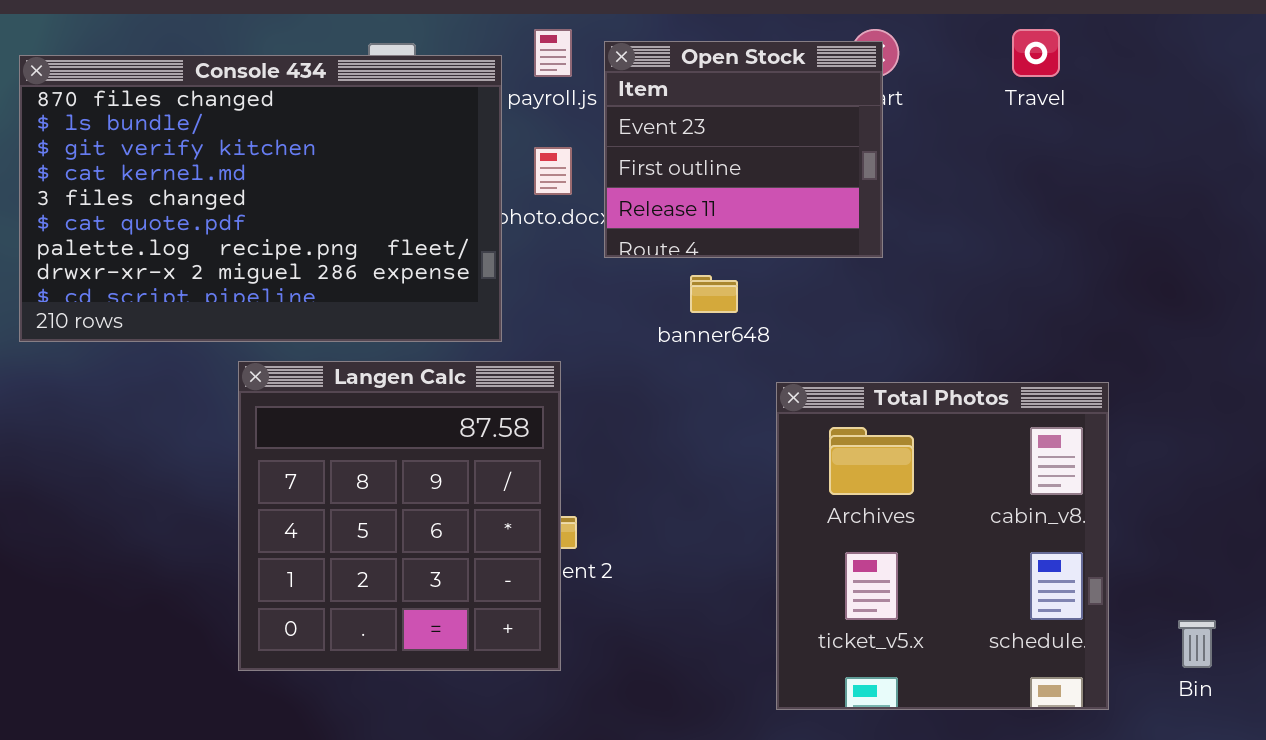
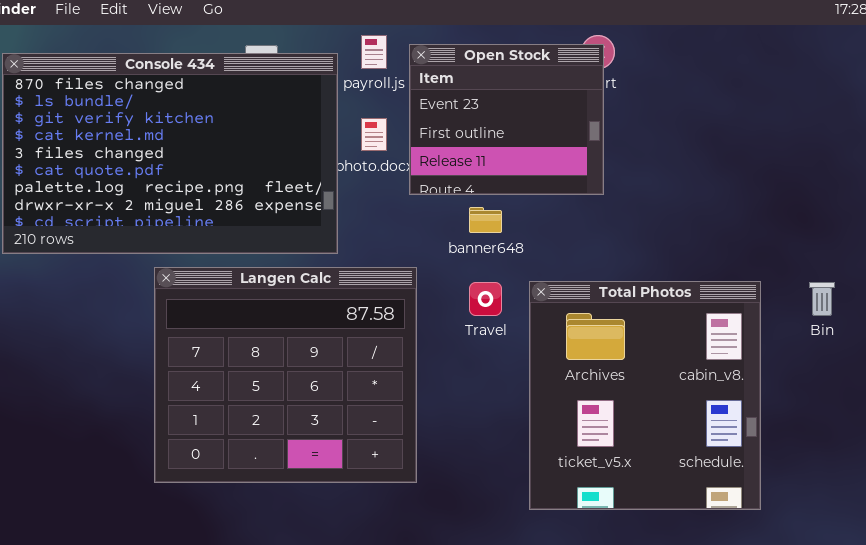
Travel: [1012,29,1060,77] -> [469,282,502,316], moved
Langen Calc: [238,361,561,671] -> [154,267,417,483], resized
Bin: [1178,620,1216,668] -> [809,282,835,316], moved

